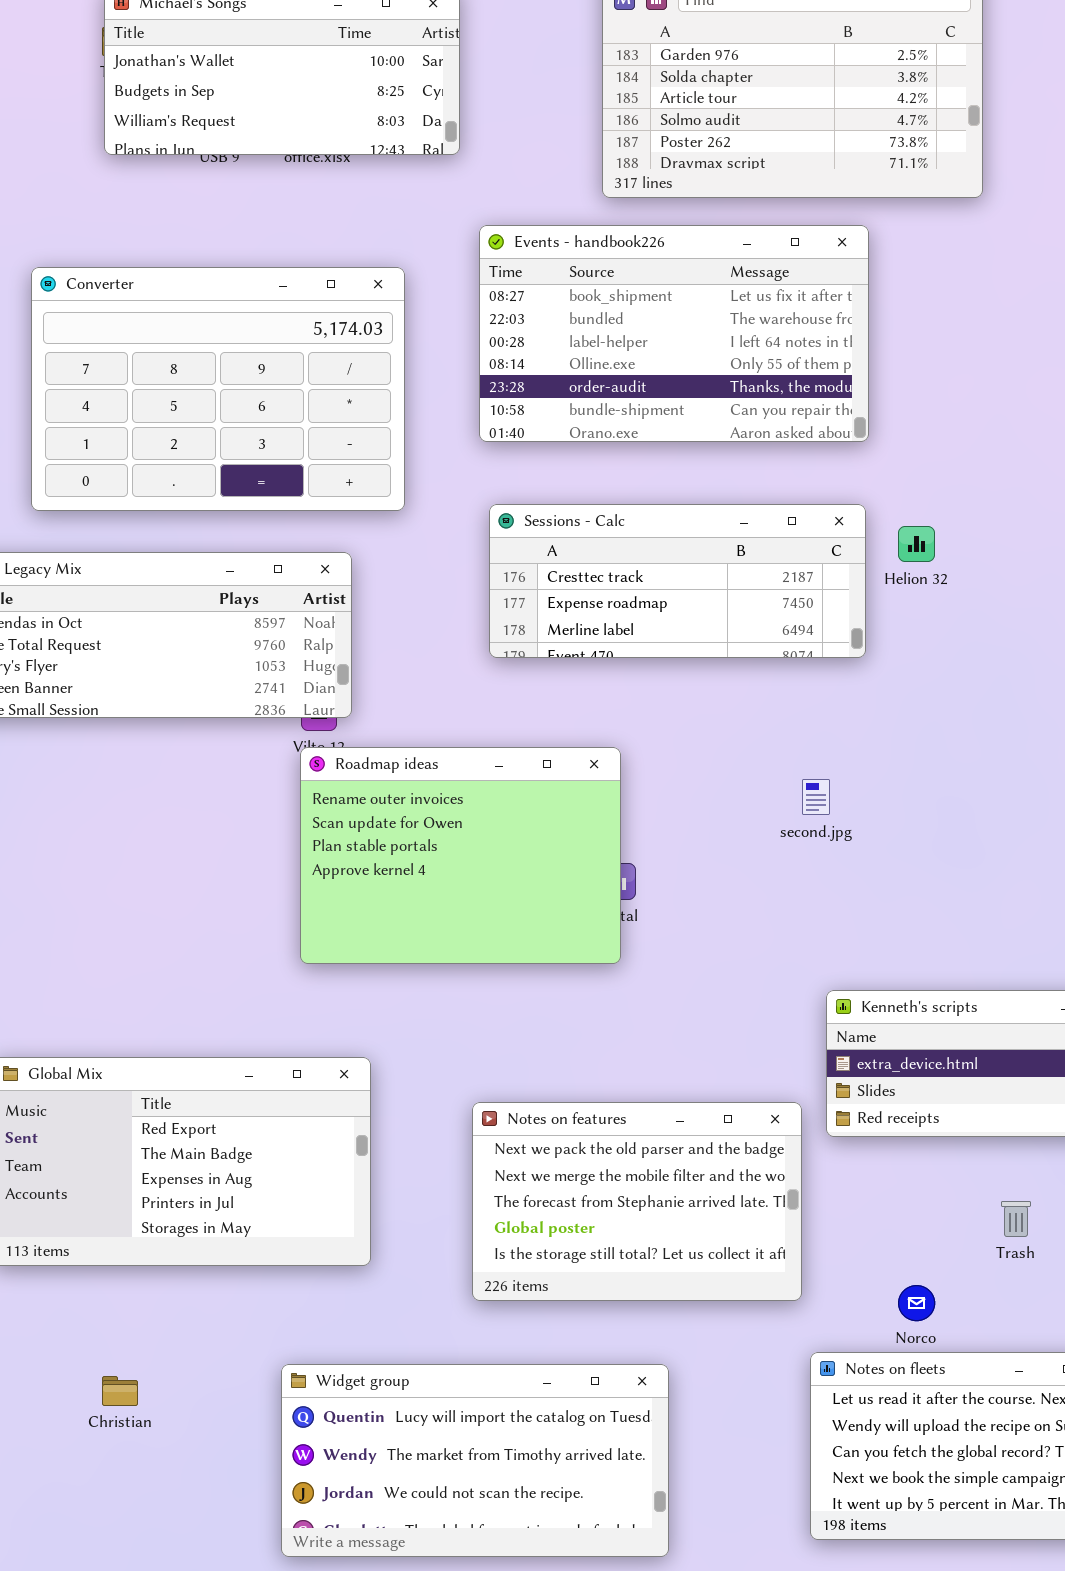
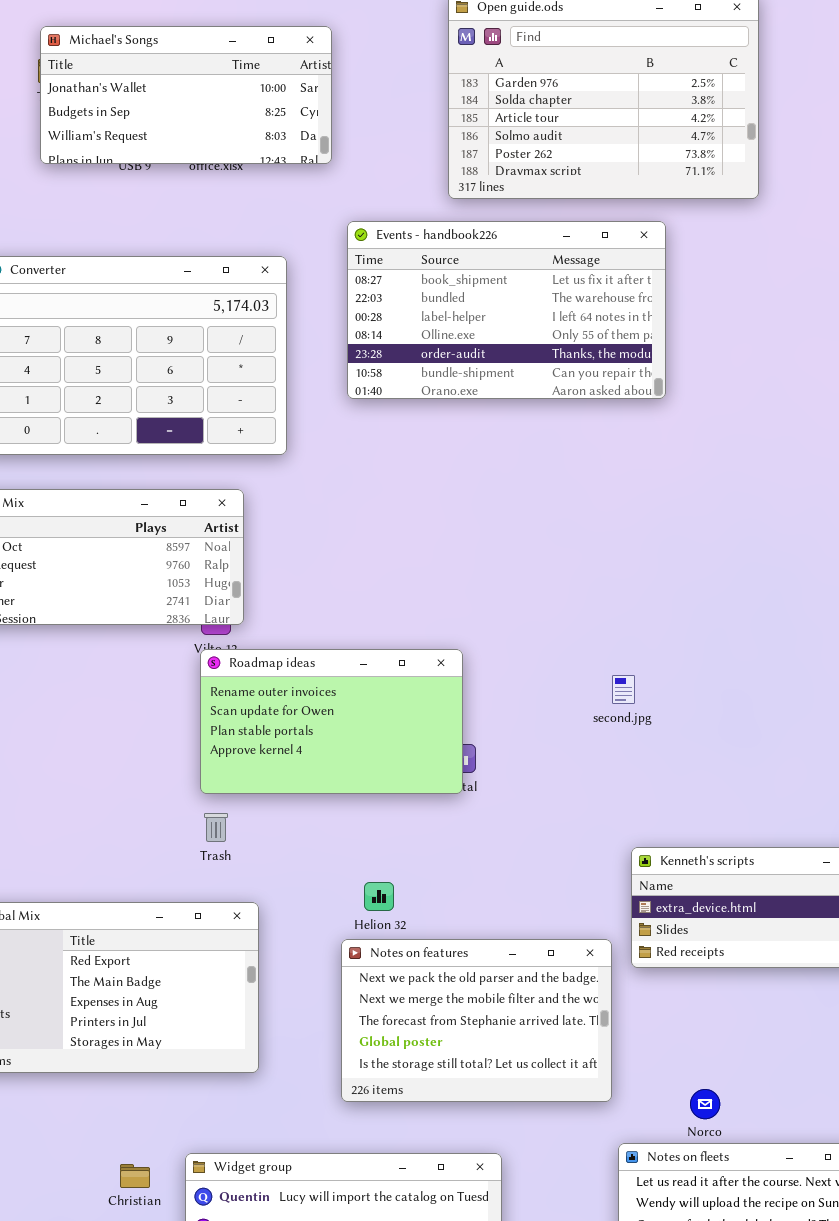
Sessions - Calc: [489,504,866,658] -> none, closed
Helion 32: [898,526,935,562] -> [364,882,394,911], moved
Roadmap ideas: [300,747,621,964] -> [200,649,463,794], resized
Trash: [1001,1201,1031,1237] -> [204,813,228,842], moved
Christian: [102,1376,138,1406] -> [120,1164,150,1188], moved

